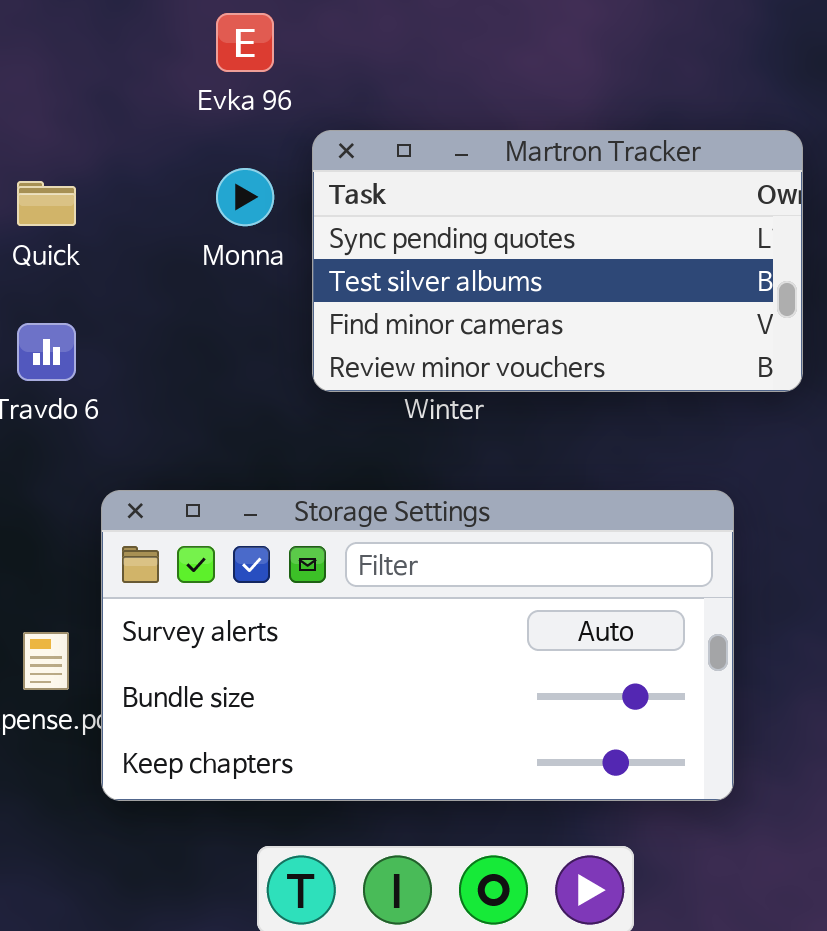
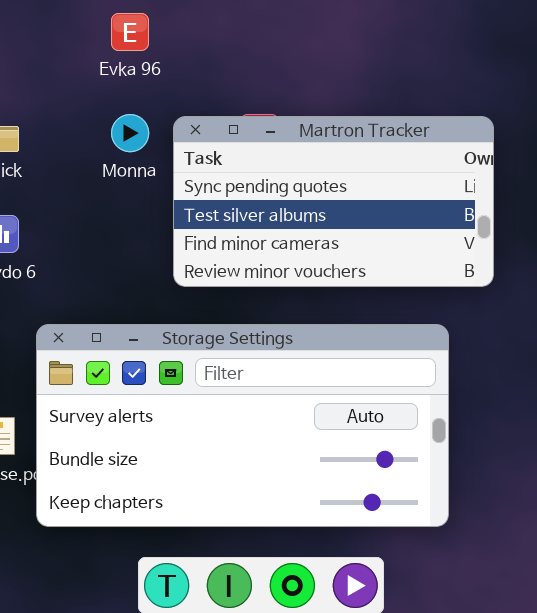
Martron Tracker: [312,130,803,392] -> [173,116,494,287], moved

